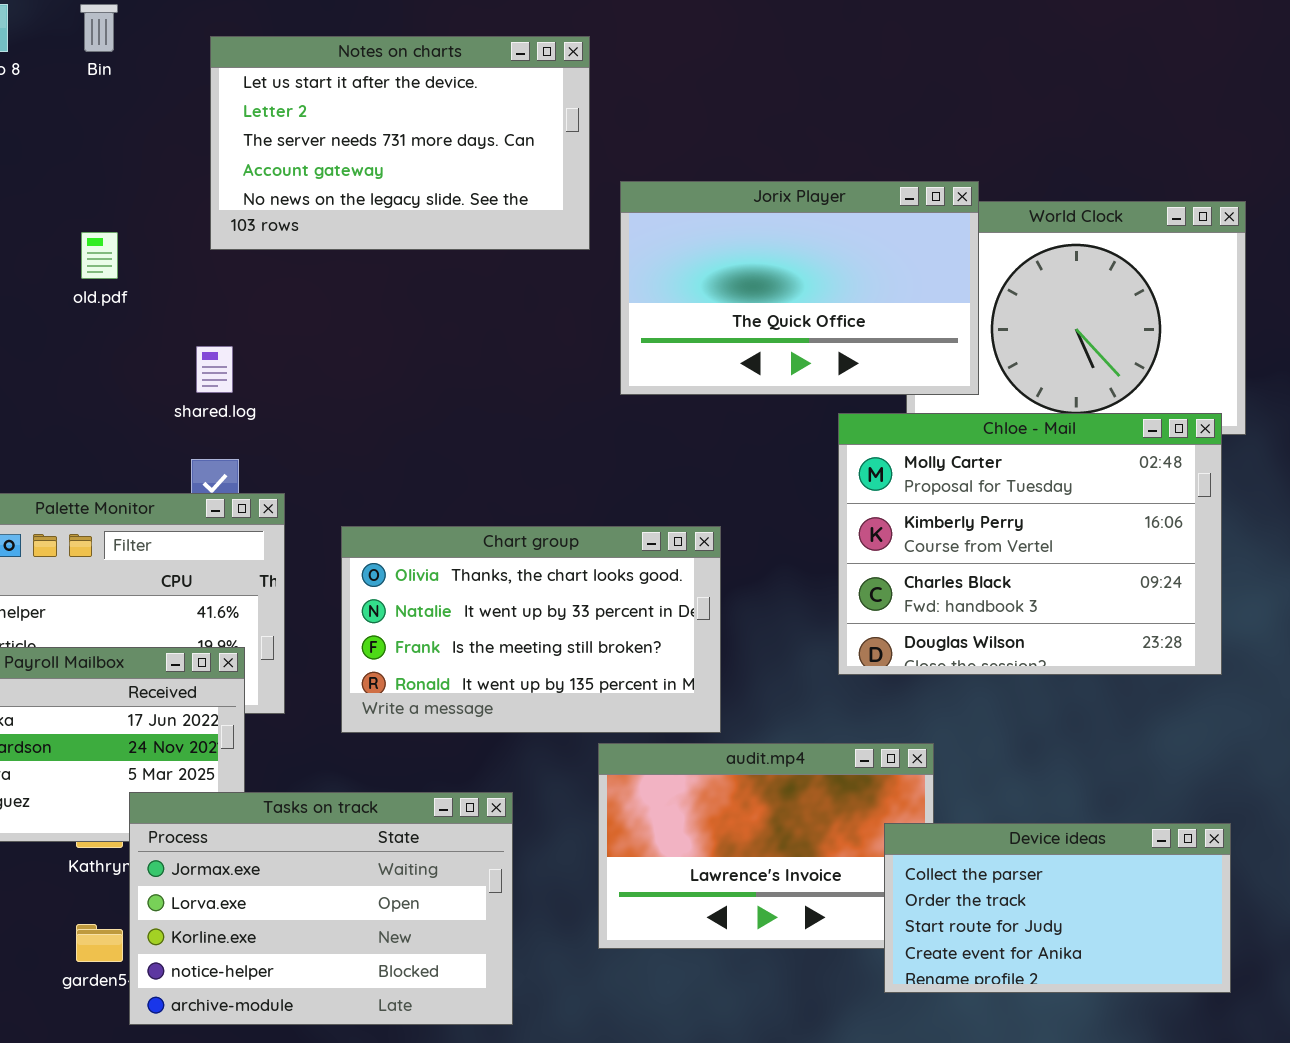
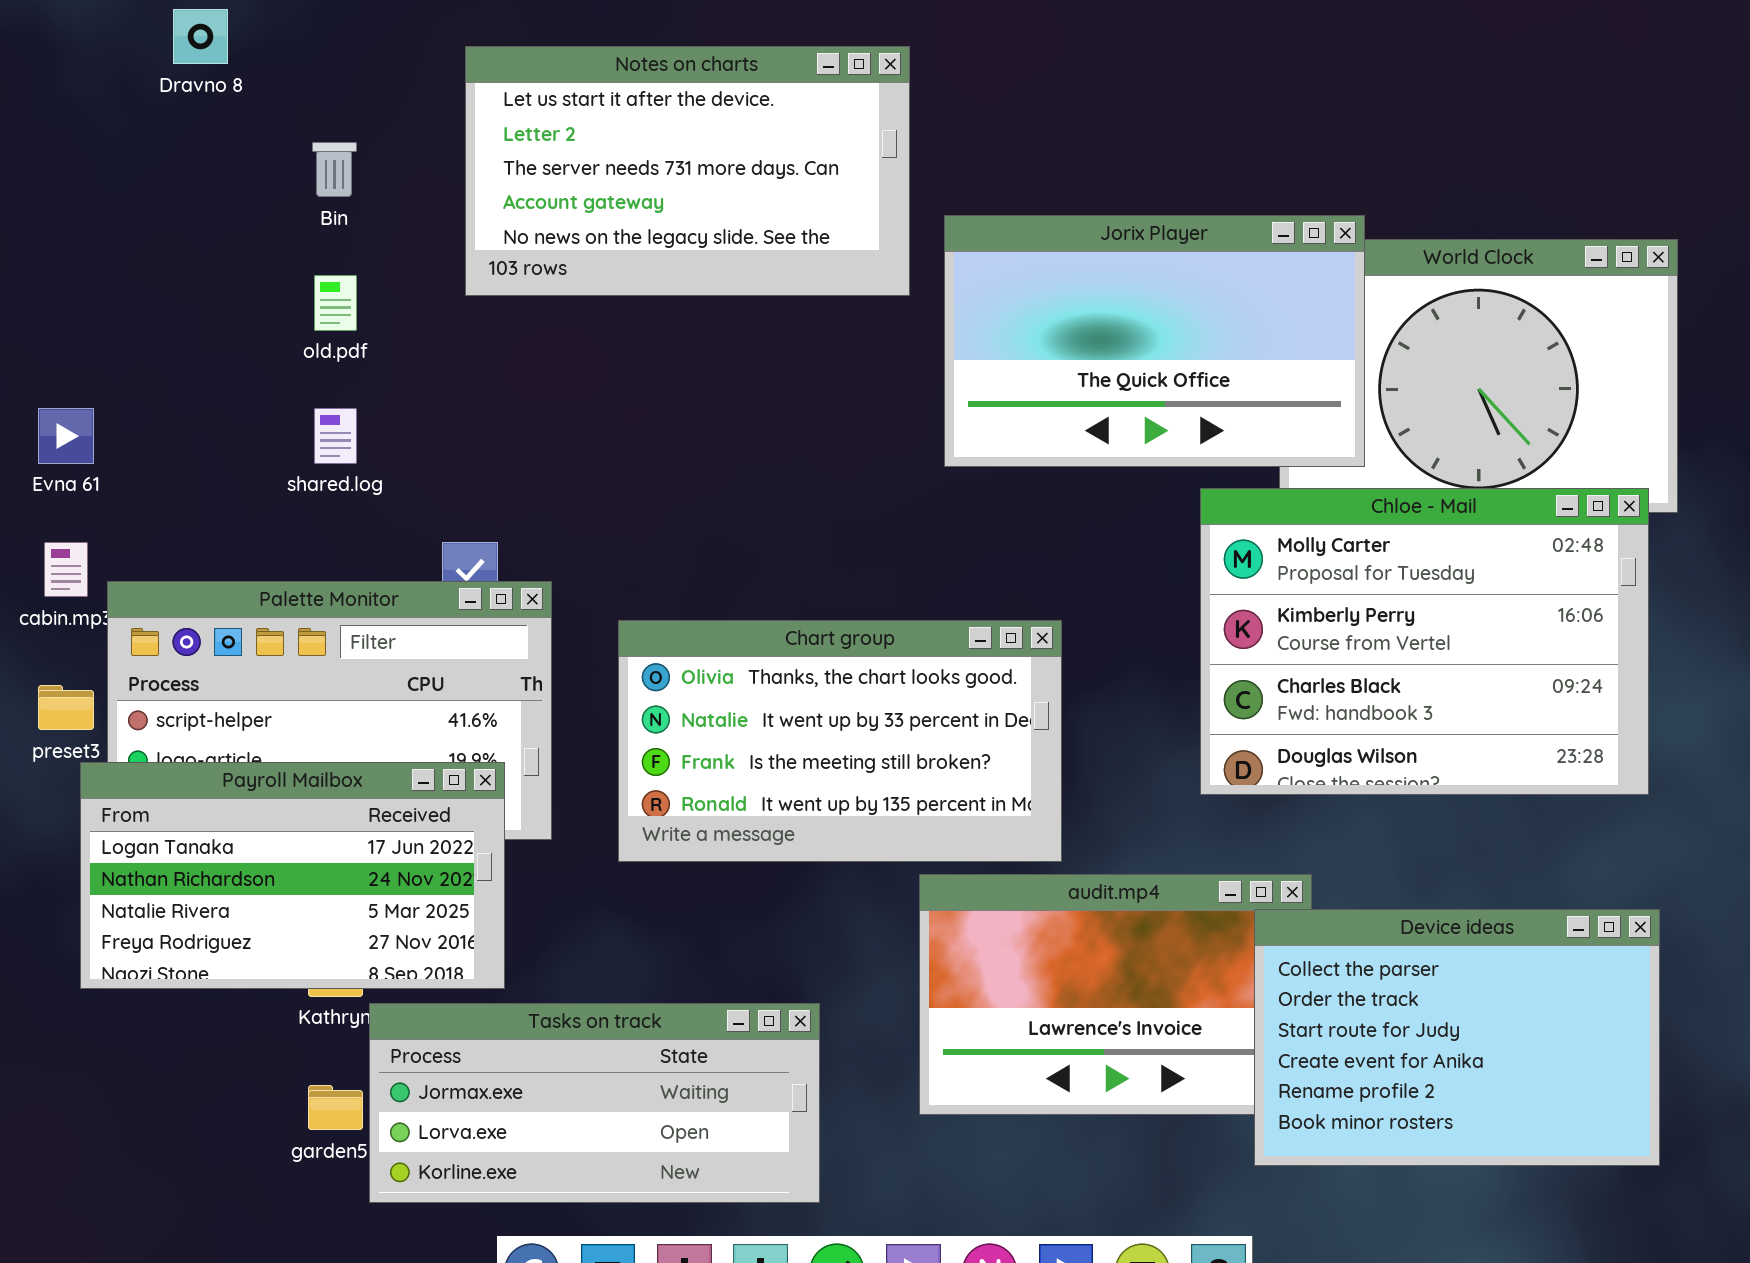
Bin: [80,4,118,52] -> [312,142,357,197], moved
shared.log: [196,346,233,393] -> [314,408,357,464], moved
Tasks on track: [129,792,513,1025] -> [369,1003,820,1203], resized
Device ideas: [884,823,1231,993] -> [1254,909,1660,1166], resized

